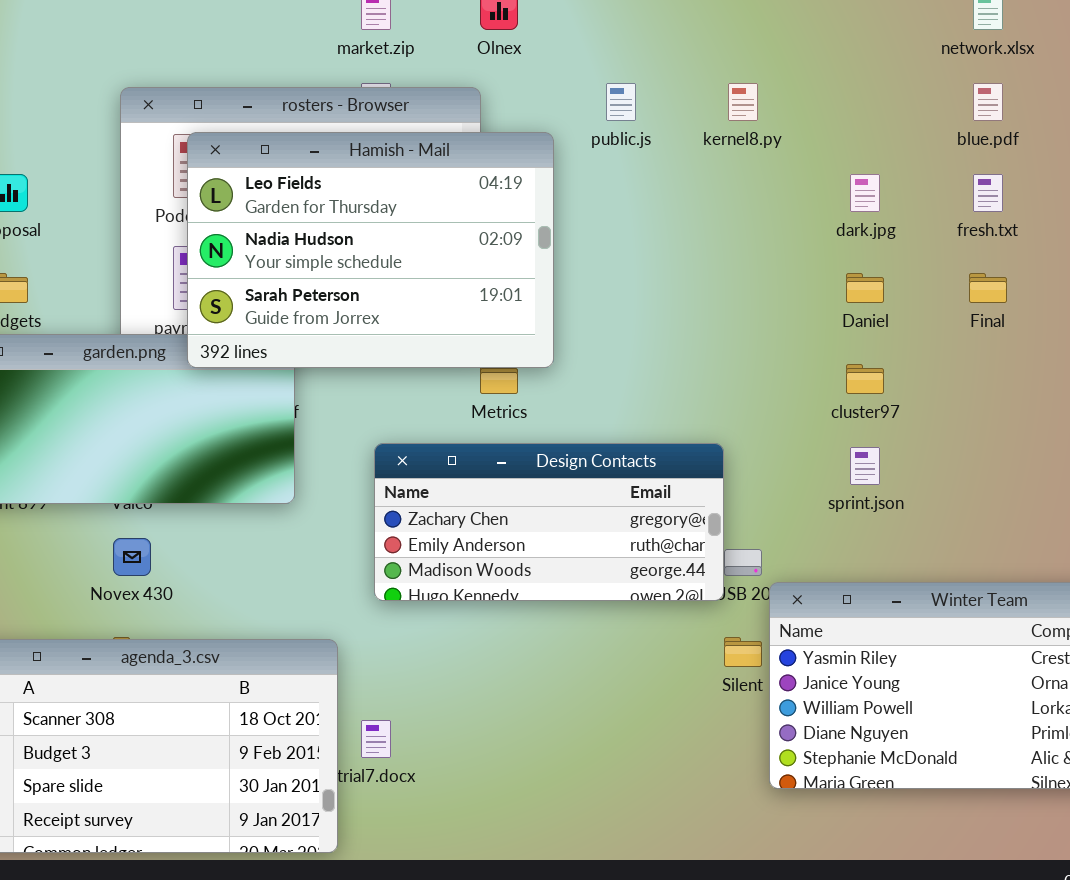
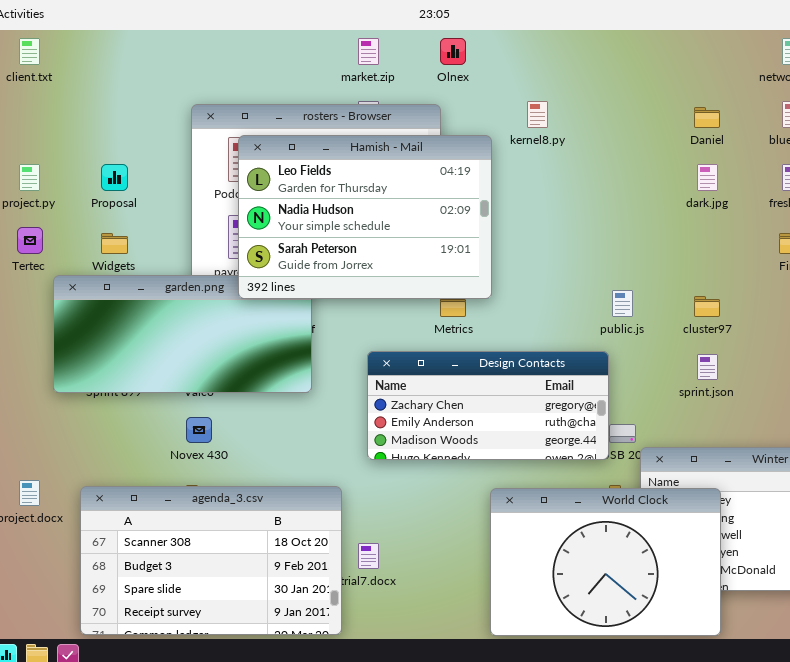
public.js: [606,83,636,121] -> [612,290,633,317], moved
kernel8.py: [728,83,758,121] -> [527,101,548,128], moved
Daniel: [846,273,884,303] -> [694,107,720,128], moved
World Clock: none -> [490,488,721,636], opened

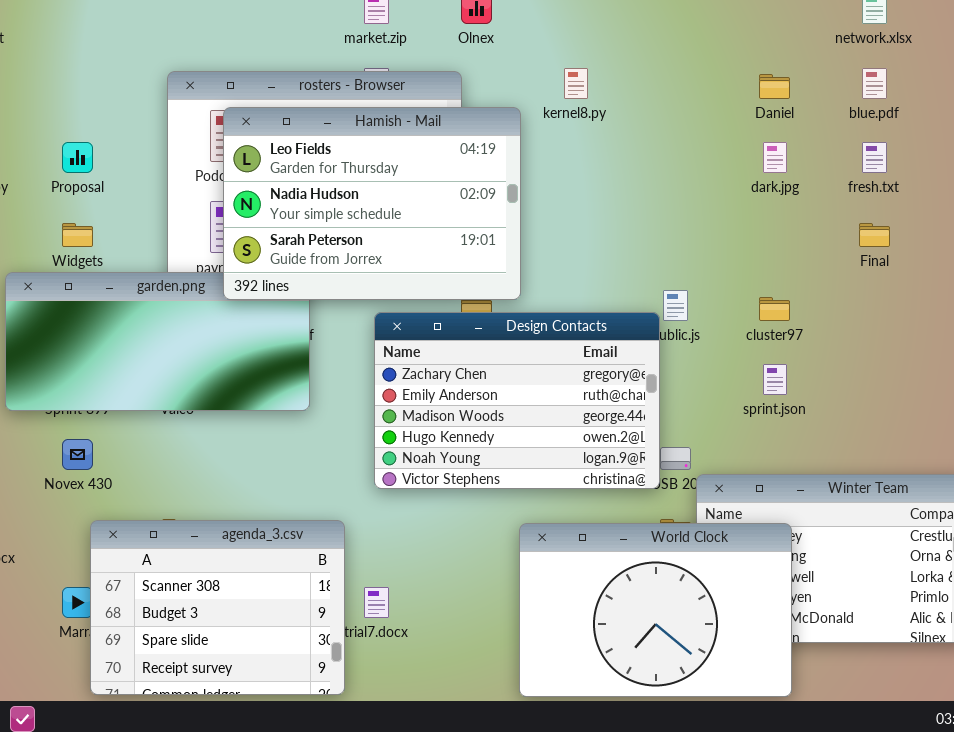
Design Contacts: [367,351,609,460] -> [374,312,660,489], resized
Novex 430: [186,417,212,443] -> [62,439,93,470], moved
agenda_3.csv: [80,486,342,635] -> [90,520,345,695], resized

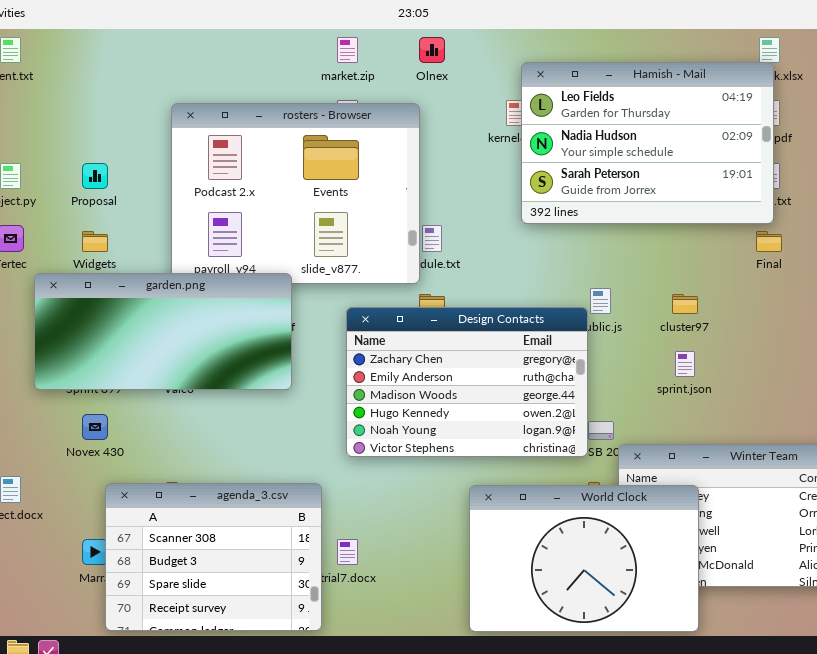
Hamish - Mail: [223,107,521,300] -> [521,62,774,224], moved

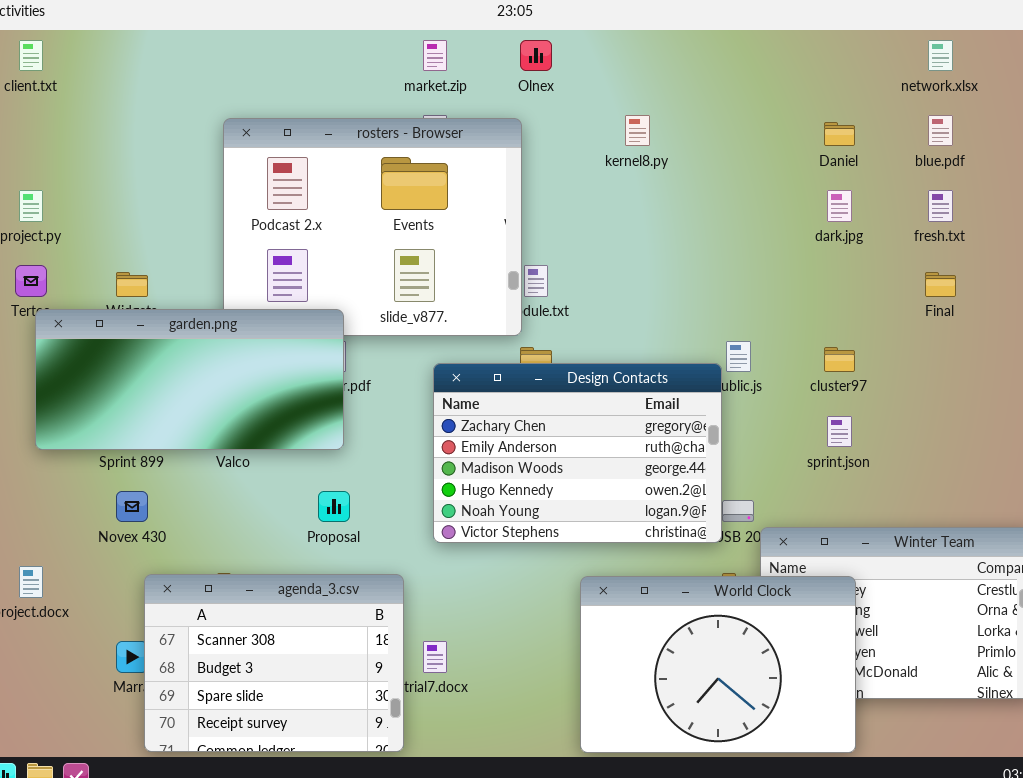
Hamish - Mail: [521,62,774,224] -> none, closed
Proposal: [82,163,108,189] -> [318,491,350,522], moved
garden.png: [34,273,292,390] -> [35,309,344,450], moved

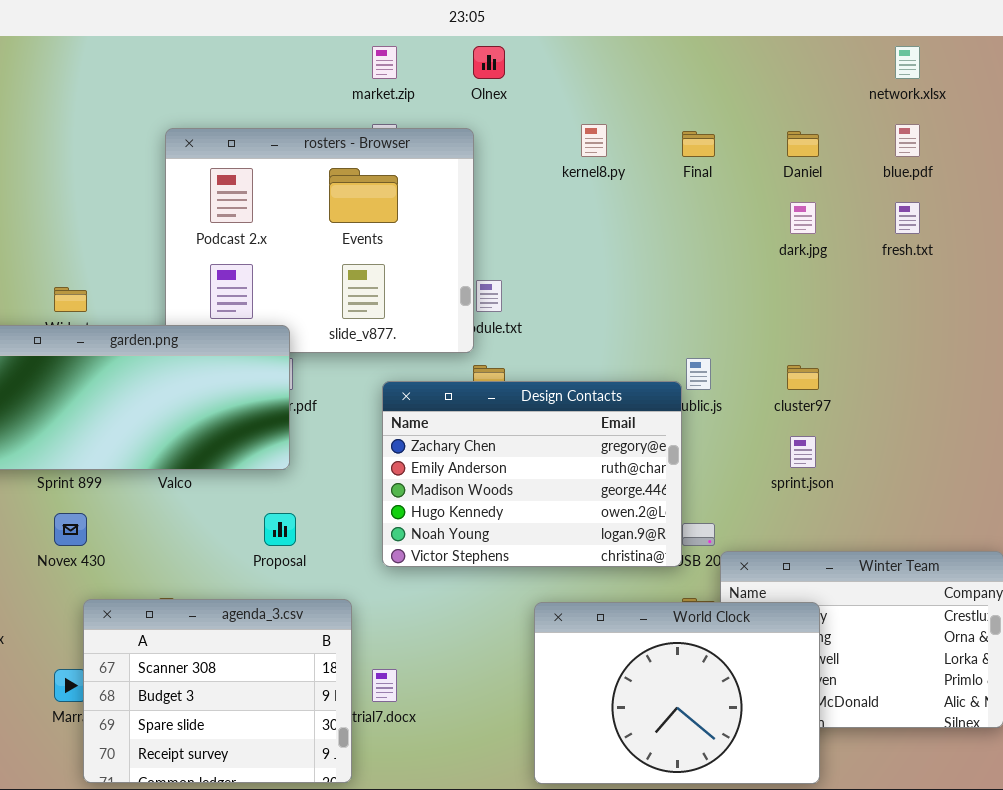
Final: [925,272,956,297] -> [682,131,715,157], moved

